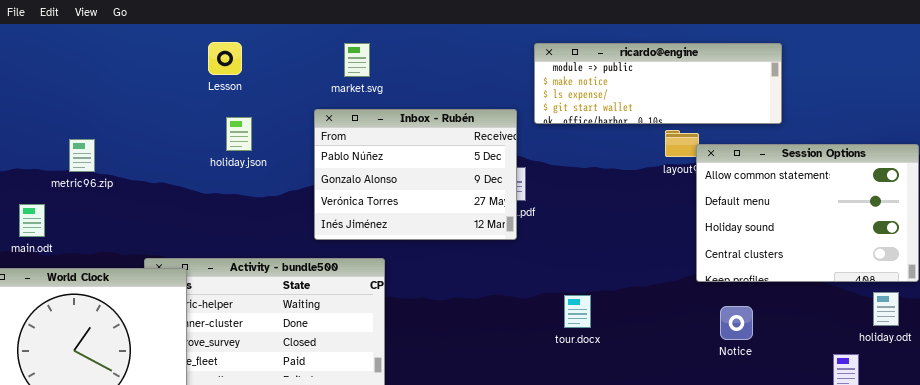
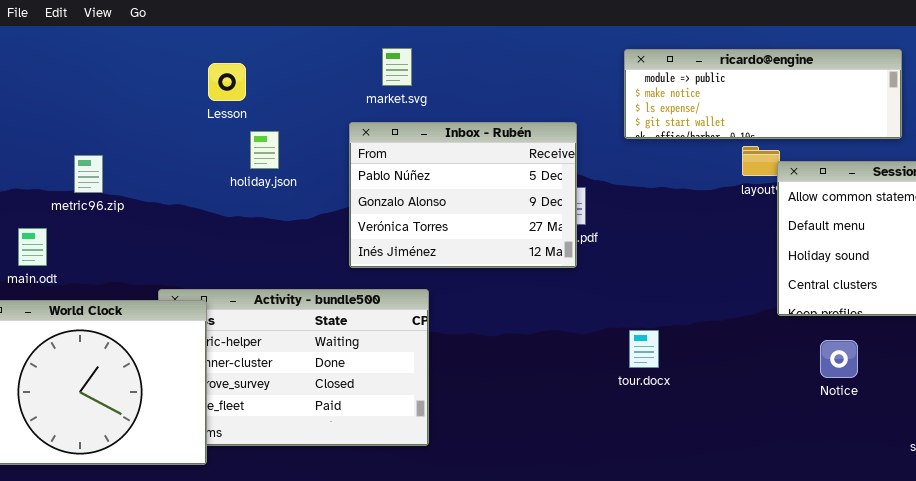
Lesson: [208,42,242,75] -> [208,63,246,101], moved
ricardo@engine: [534,43,782,124] -> [624,49,902,139], moved
Notice: [720,306,753,340] -> [820,340,858,378], moved

